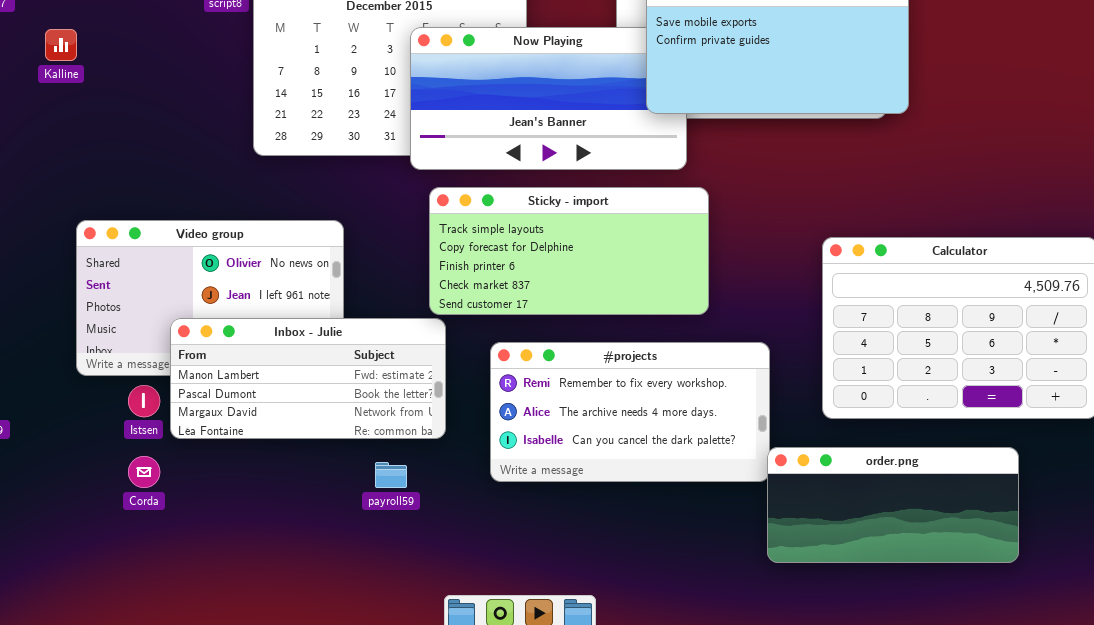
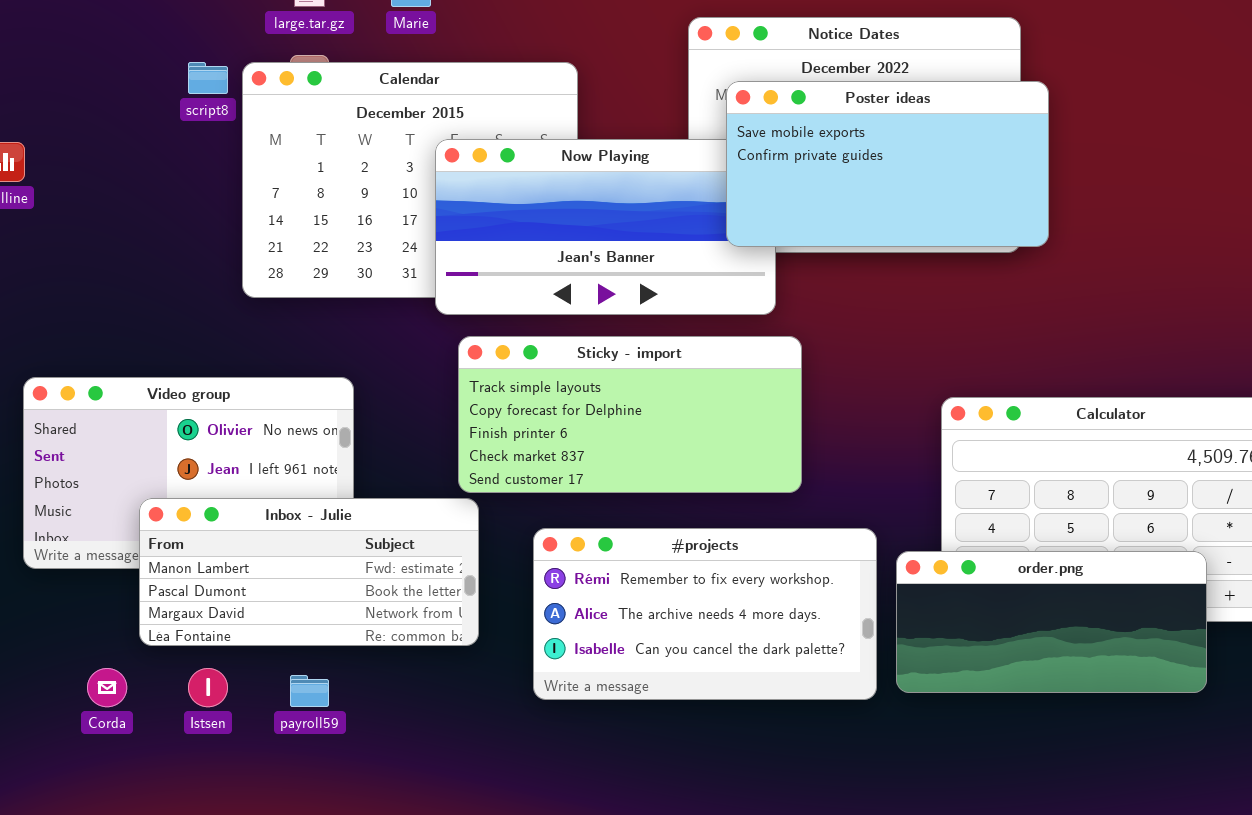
Istsen: [128,385,160,417] -> [188,668,228,707], moved
order.png: [767,447,1019,563] -> [896,551,1207,693], moved
payroll59: [375,462,407,488] -> [290,675,329,707], moved

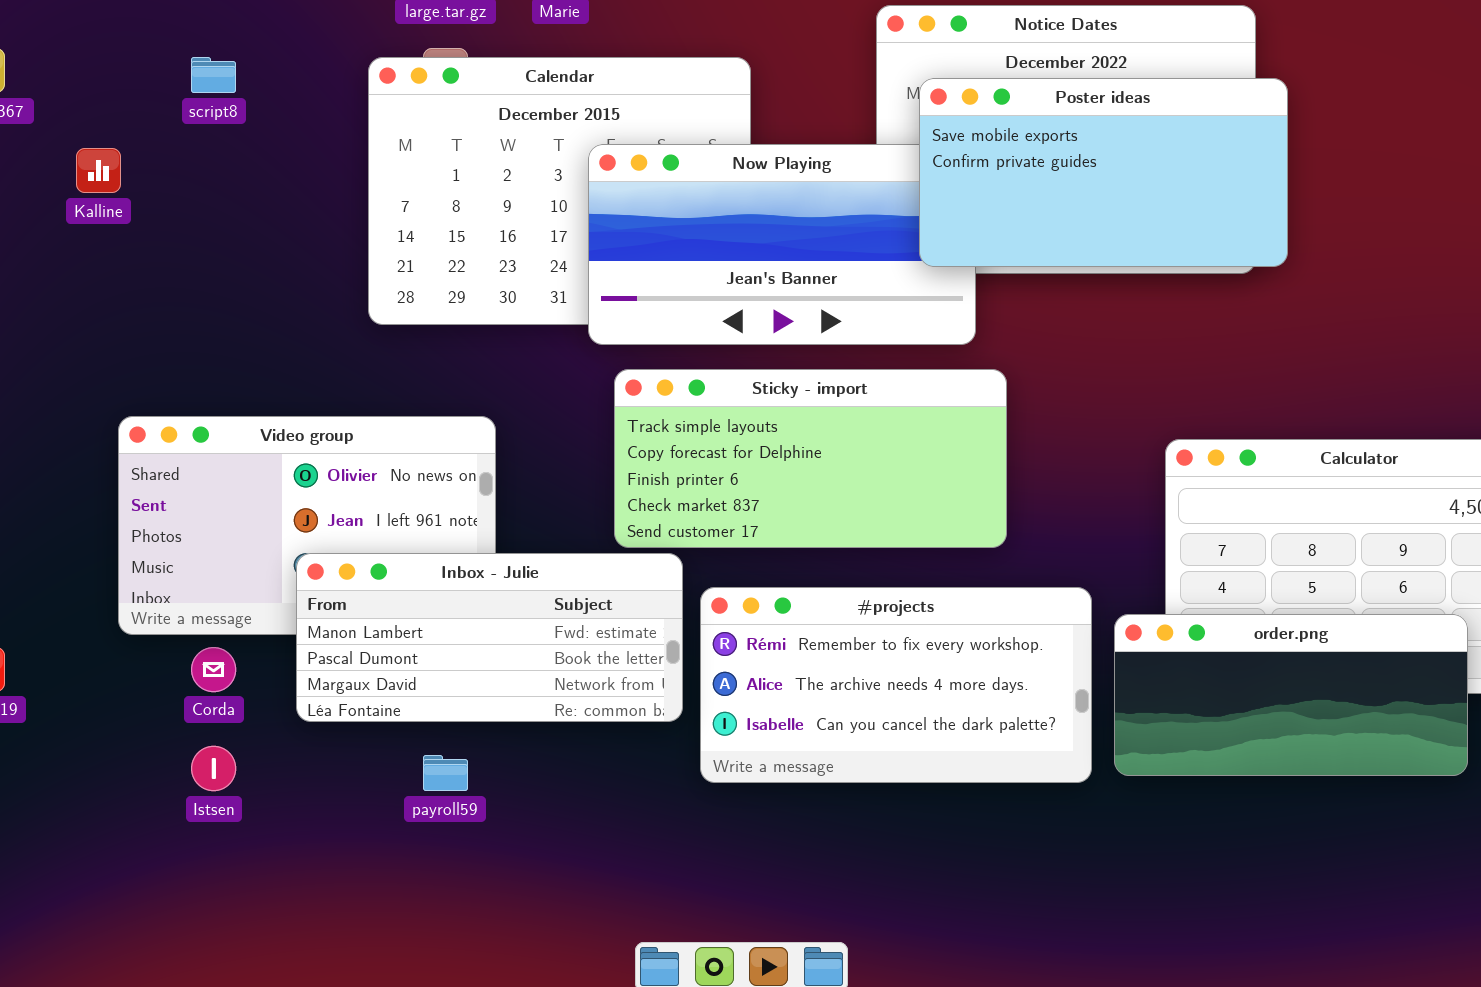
script8: [188,62,228,94] -> [191,57,236,93], moved
Inbox - Julie: [139,498,479,646] -> [296,553,683,722], moved
Corda: [87,668,127,707] -> [191,647,236,692], moved
Istsen: [188,668,228,707] -> [191,746,236,791], moved

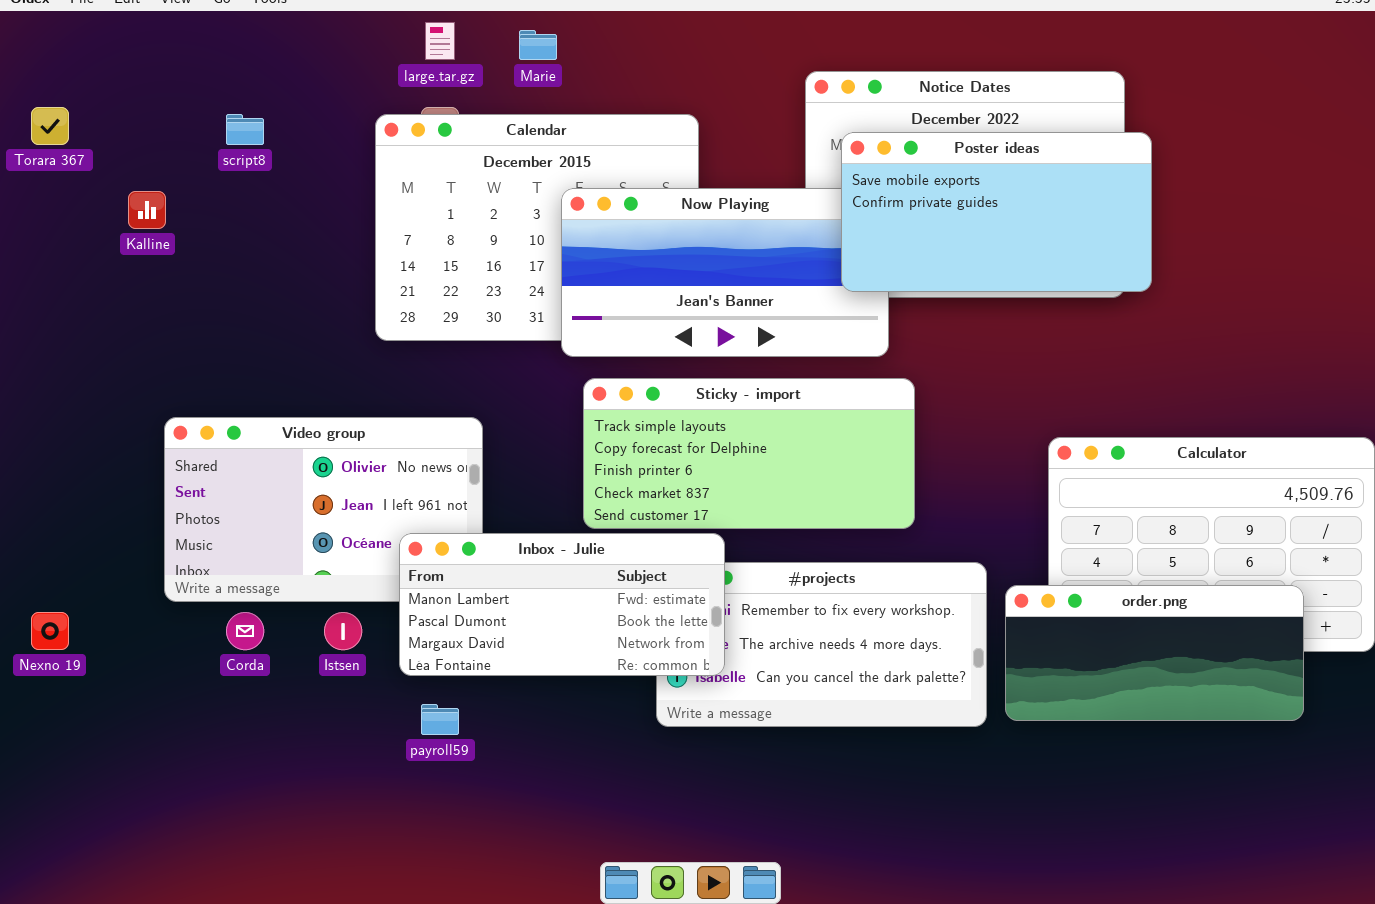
Inbox - Julie: [296,553,683,722] -> [399,533,725,676], moved
Istsen: [191,746,236,791] -> [324,612,362,650], moved

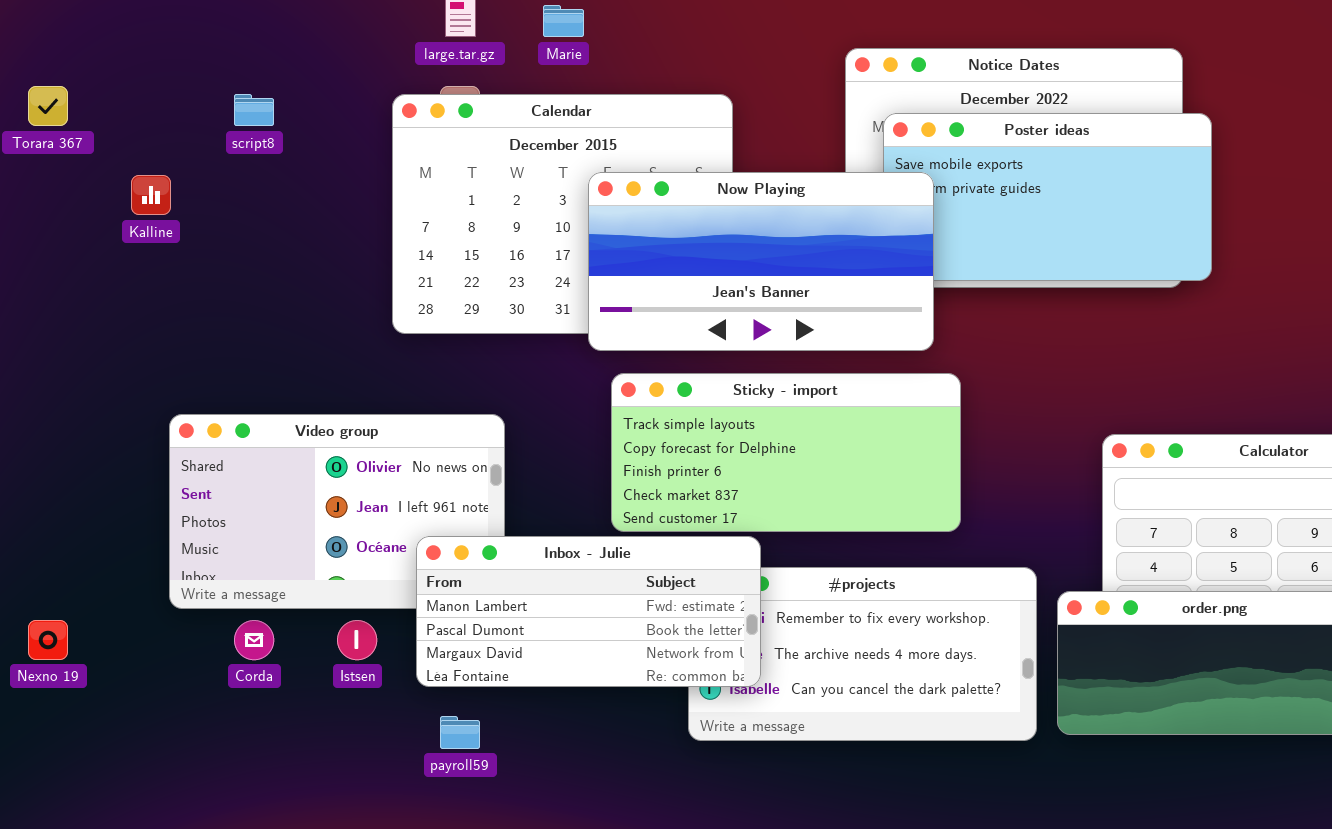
Now Playing: [561,188,889,357] -> [588,172,934,351], raised

